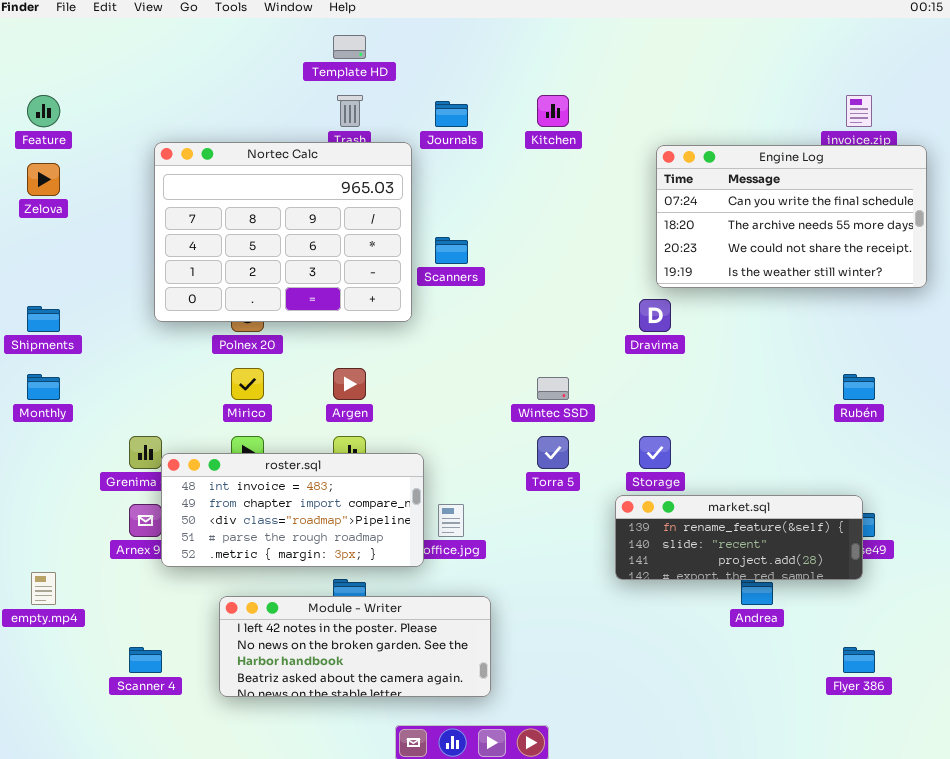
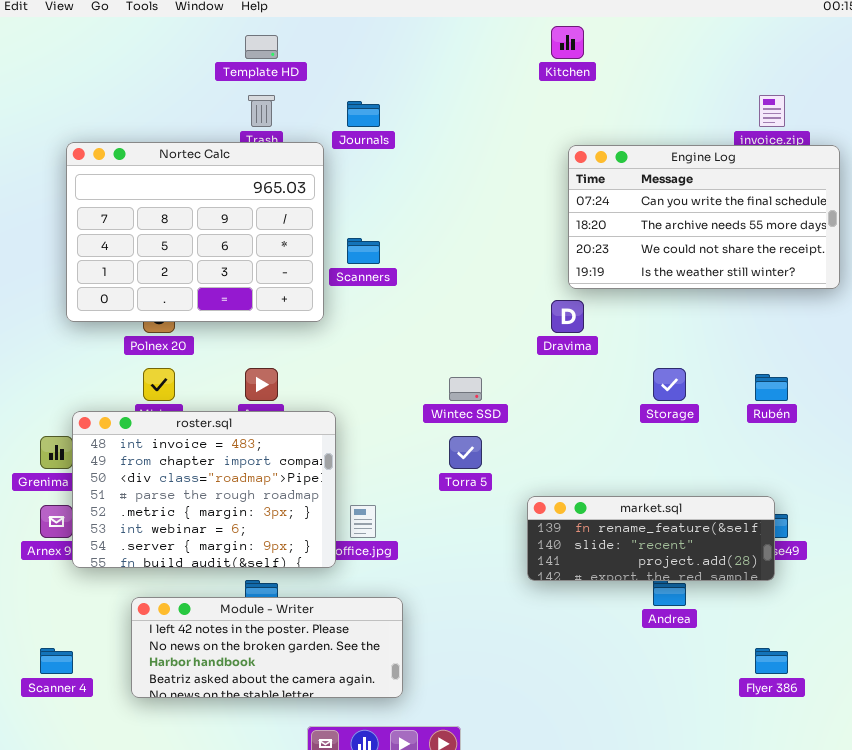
Kitchen: [537,95,569,127] -> [551,26,584,59], moved
Storage: [639,436,671,469] -> [653,368,686,401], moved
roster.sql: [161,453,424,567] -> [72,411,336,568], resized

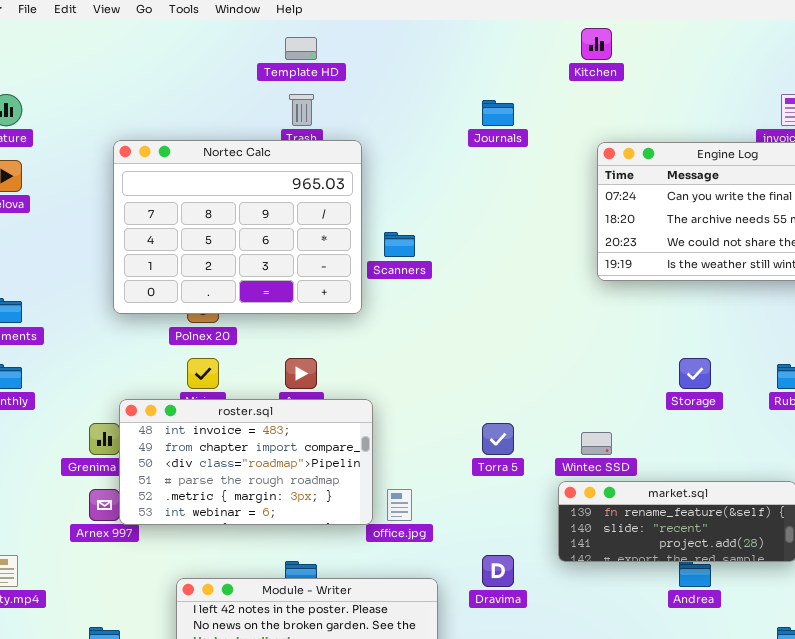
Journals: [347,101,380,127] -> [482,100,514,126], moved
Dravima: [551,300,584,333] -> [482,555,514,587], moved
Wintec SSD: [449,377,482,401] -> [581,432,612,455], moved
roster.sql: [72,411,336,568] -> [119,399,373,525], resized

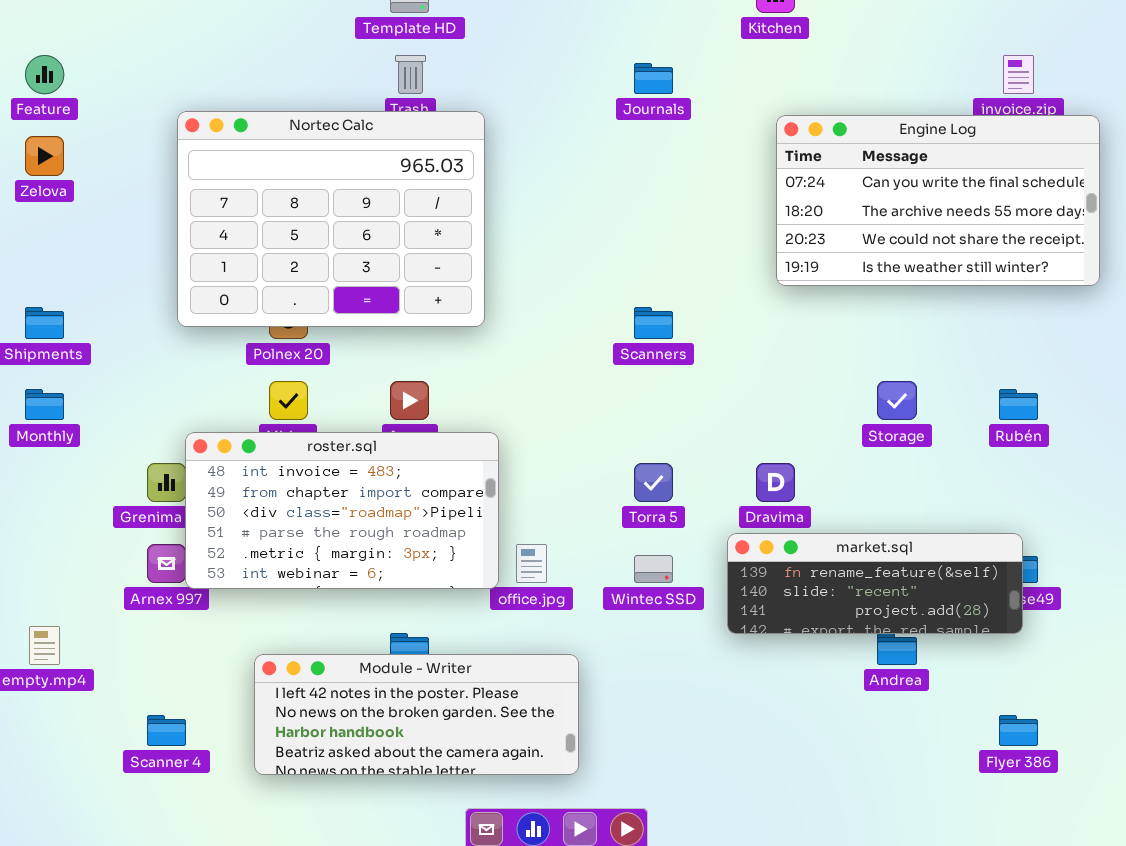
Scanners: [384,232,415,257] -> [634,307,673,339], moved
Wintec SSD: [581,432,612,455] -> [634,555,673,583], moved
Dravima: [482,555,514,587] -> [756,463,795,502], moved

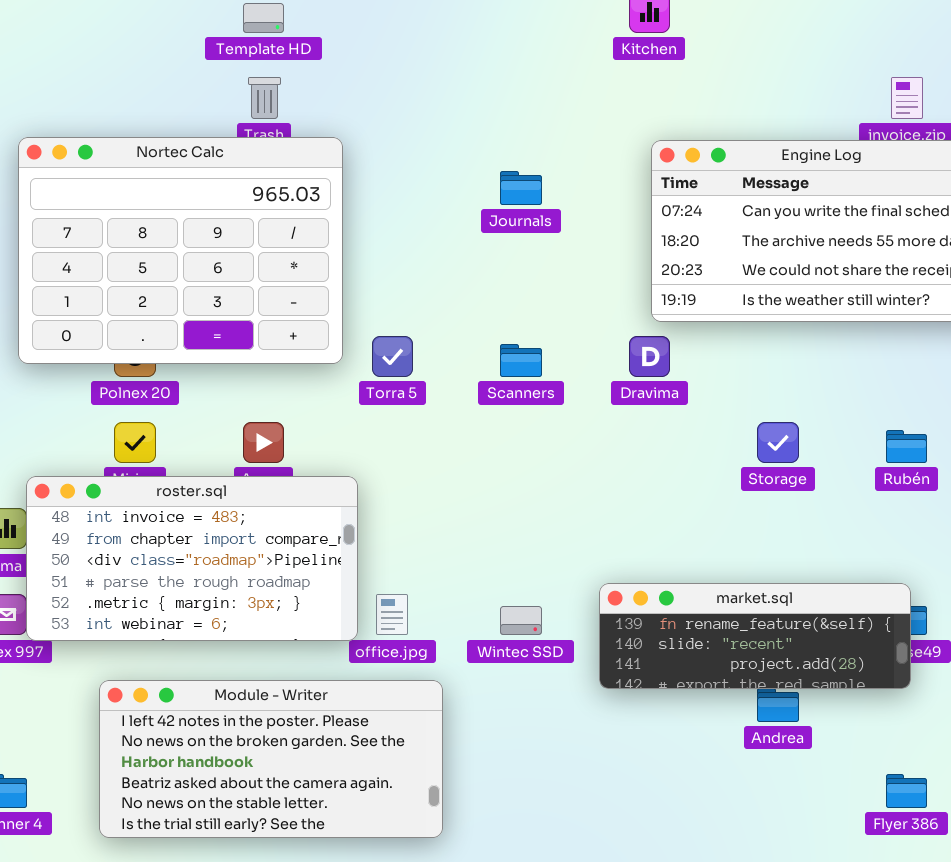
Journals: [634,63,673,94] -> [500,171,542,205], moved
Torra 5: [634,463,673,502] -> [372,336,413,377], moved
Dravima: [756,463,795,502] -> [629,336,670,377], moved
Module - Writer: [254,654,579,775] -> [99,680,443,838], resized

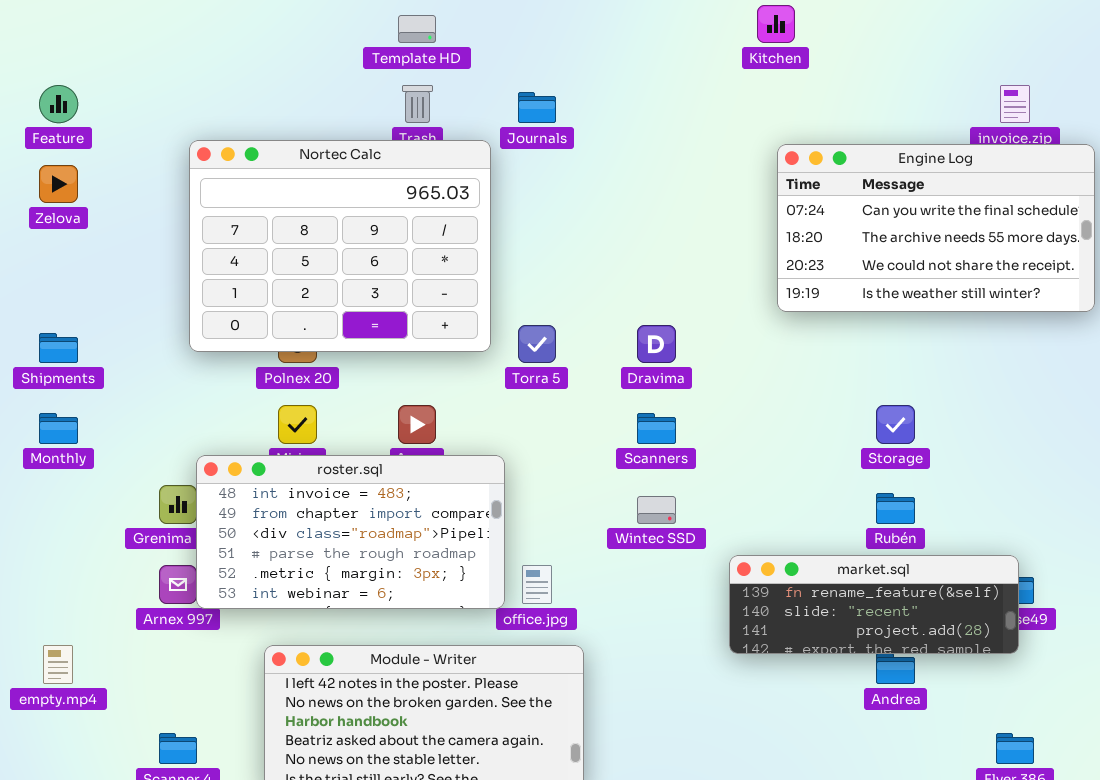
Journals: [500,171,542,205] -> [518,92,556,123], moved
Dravima: [629,336,670,377] -> [637,325,676,363], moved
Scanners: [500,344,542,377] -> [637,413,676,444], moved
Rubén: [886,430,927,463] -> [876,493,915,524], moved
Wintec SSD: [500,606,542,635] -> [637,496,676,524], moved

